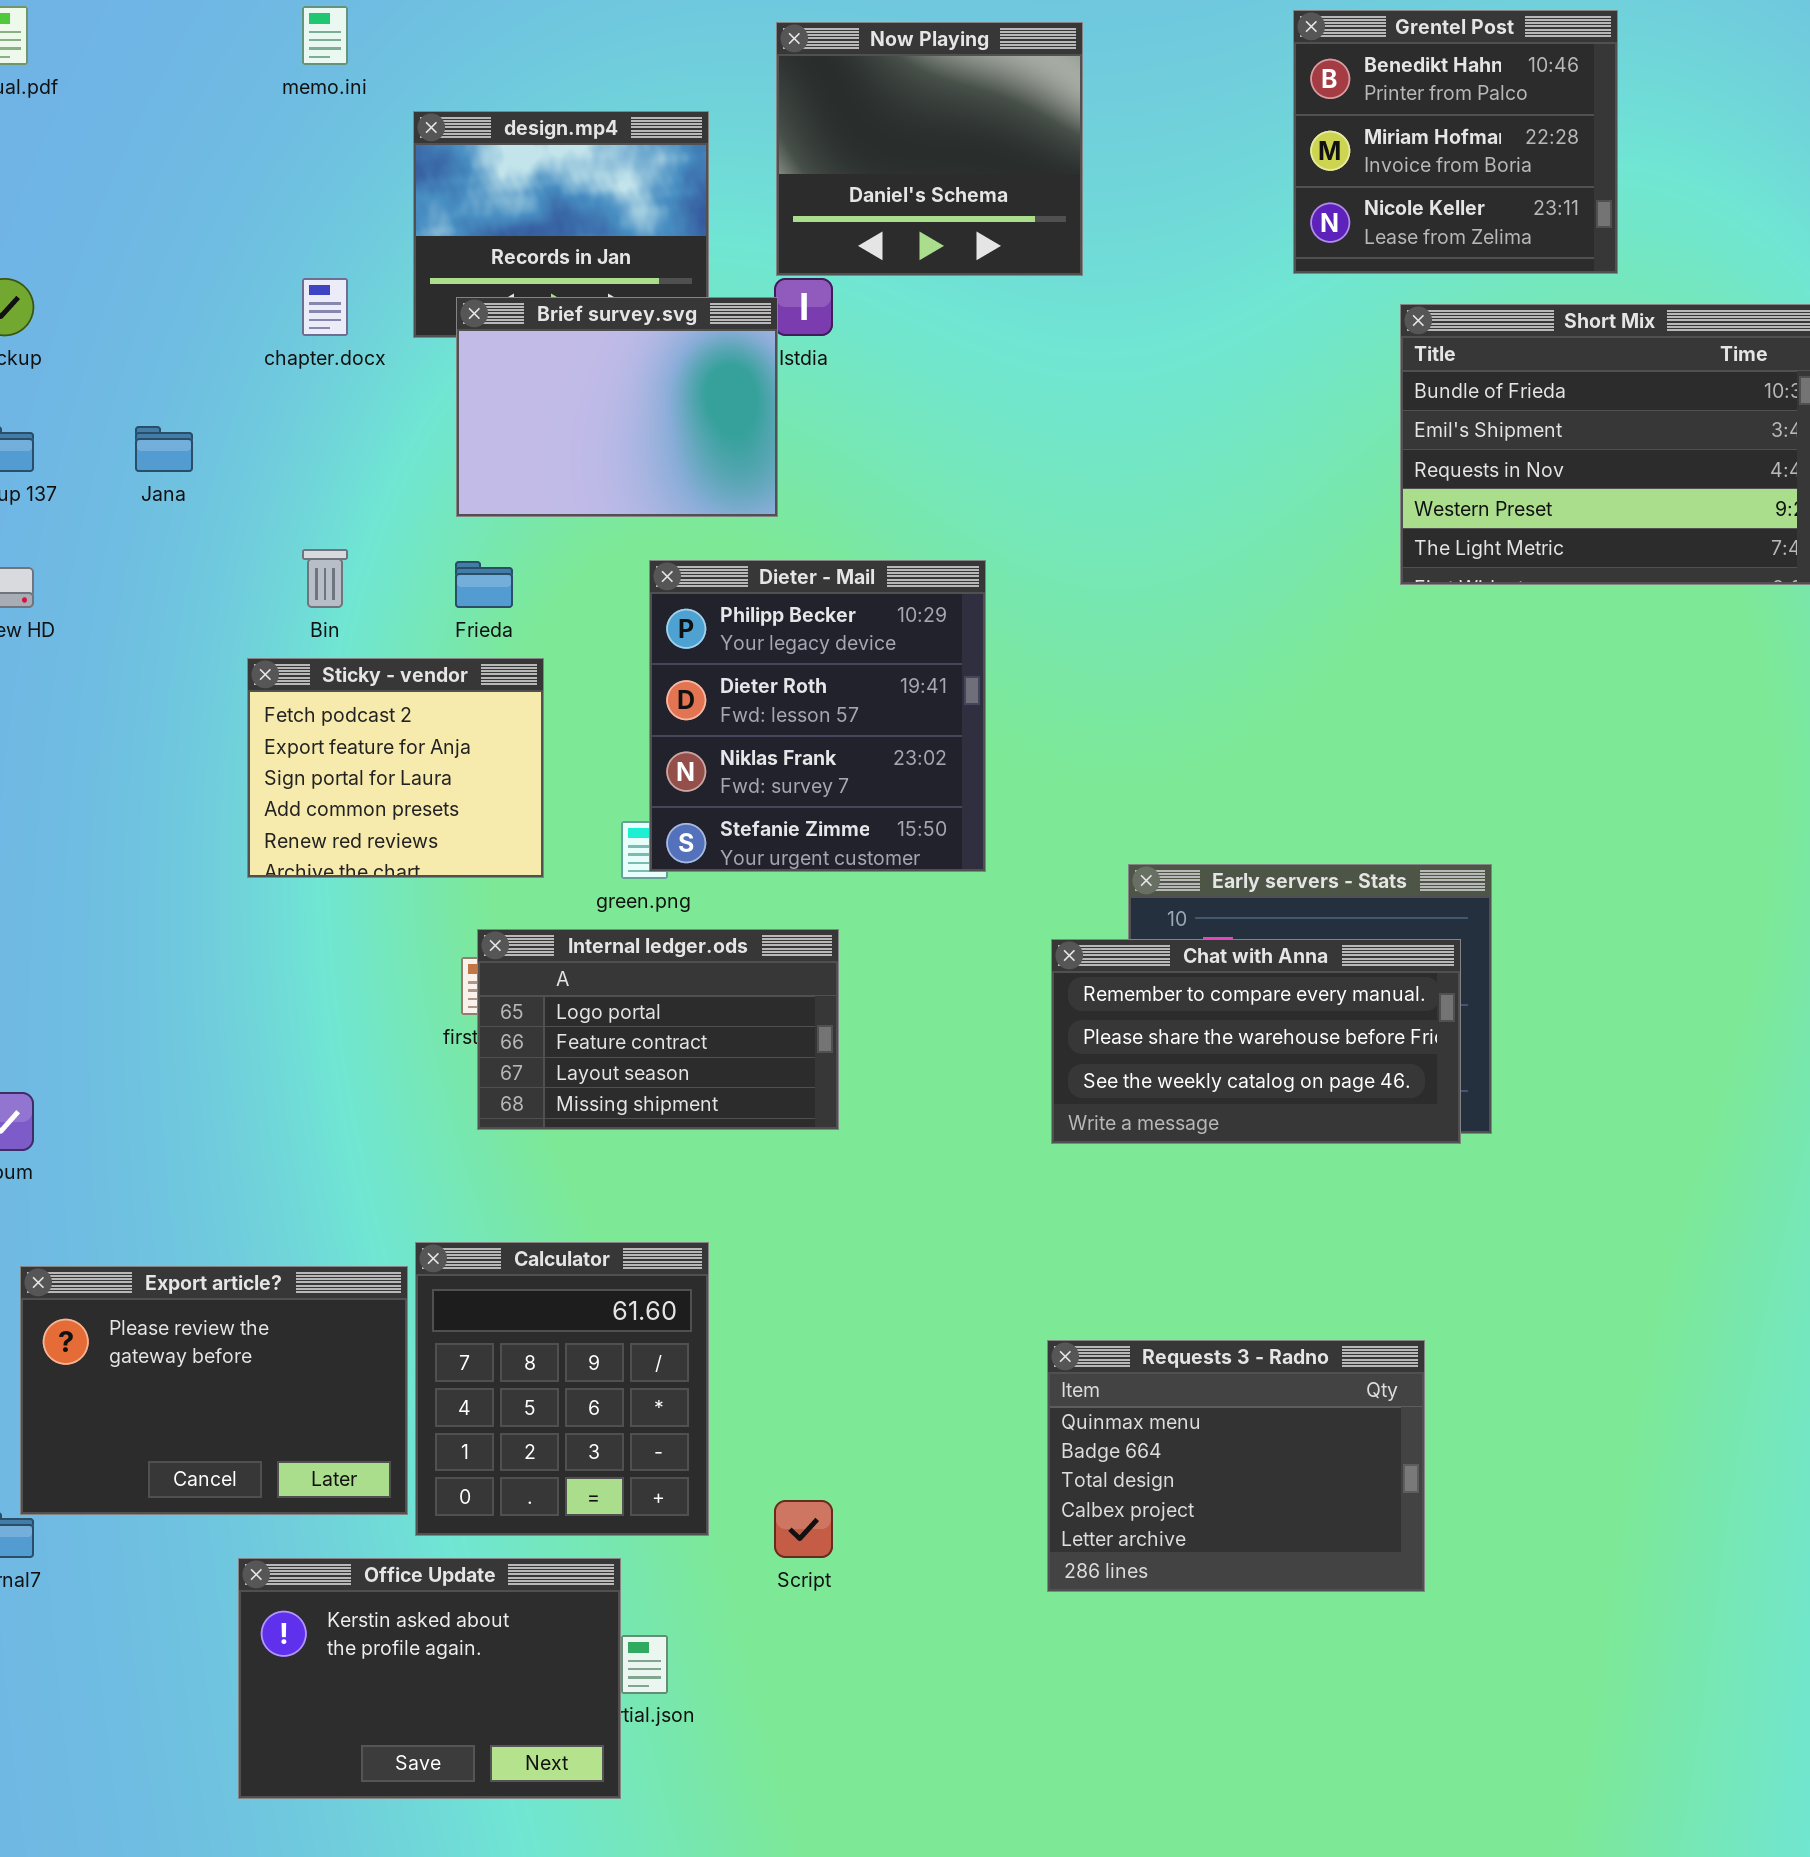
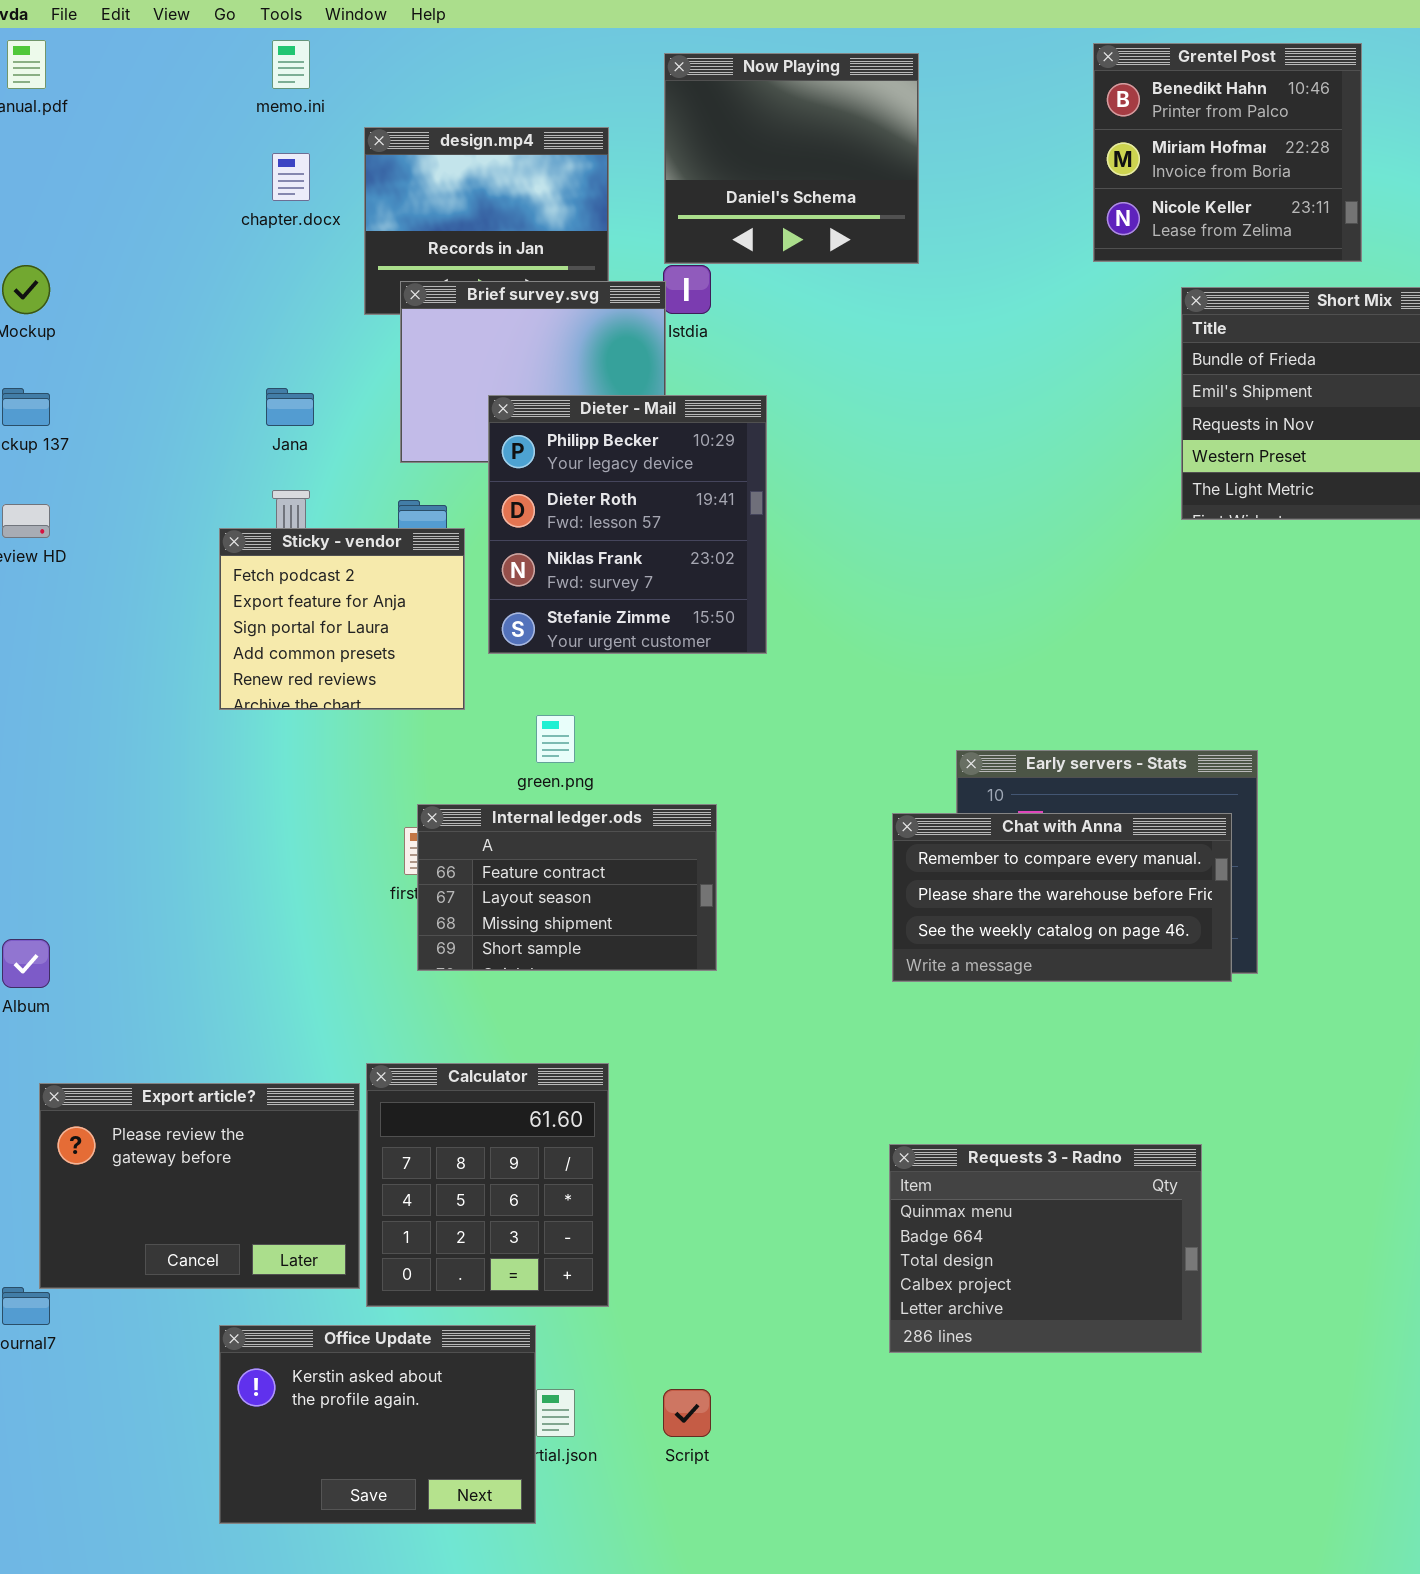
chapter.docx: [302,278,348,336] -> [272,153,310,201], moved
Jana: [135,426,193,472] -> [266,388,314,426], moved
Dieter - Mail: [649,560,986,872] -> [488,395,767,654], moved
Sticky - vendor: [247,658,544,878] -> [219,528,465,710], moved
Internal ledger.ods: [477,929,839,1130] -> [417,804,717,971], scrolled down 1 row
Script: [774,1500,833,1558] -> [663,1389,711,1437], moved

